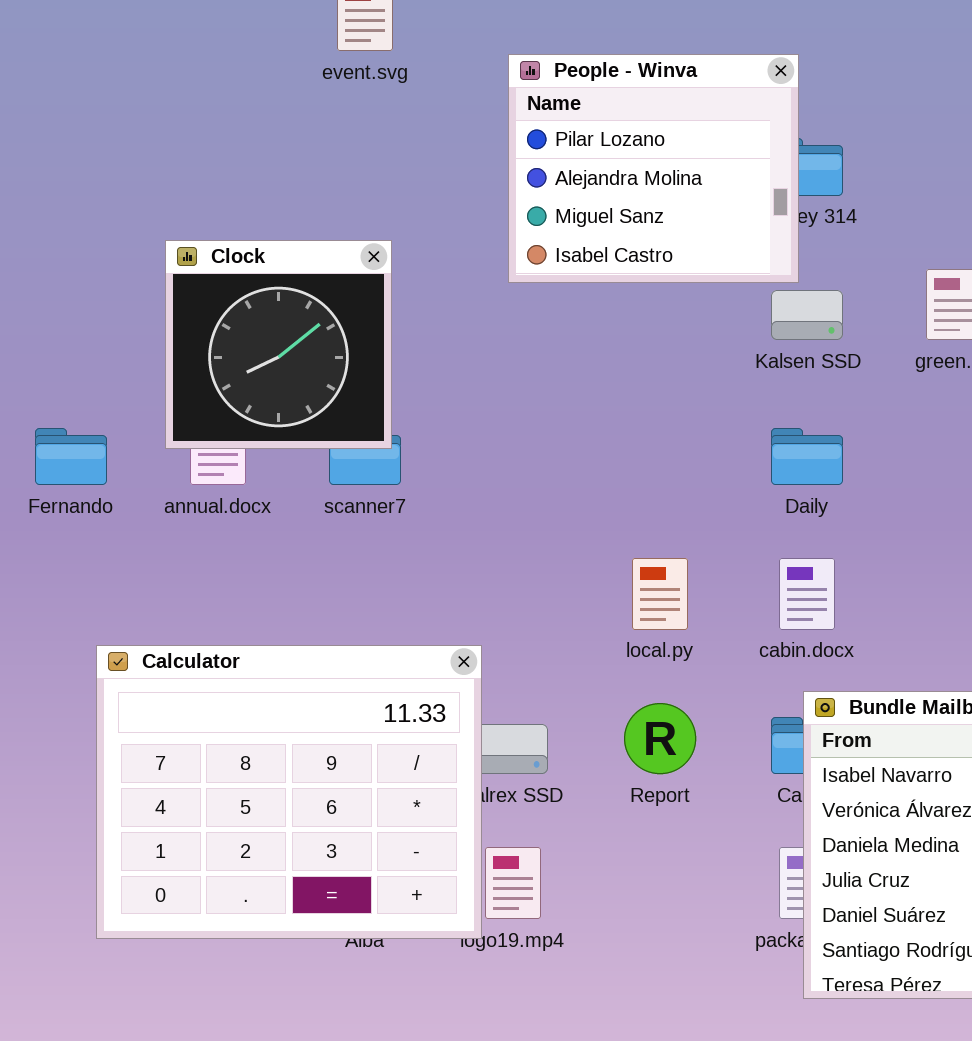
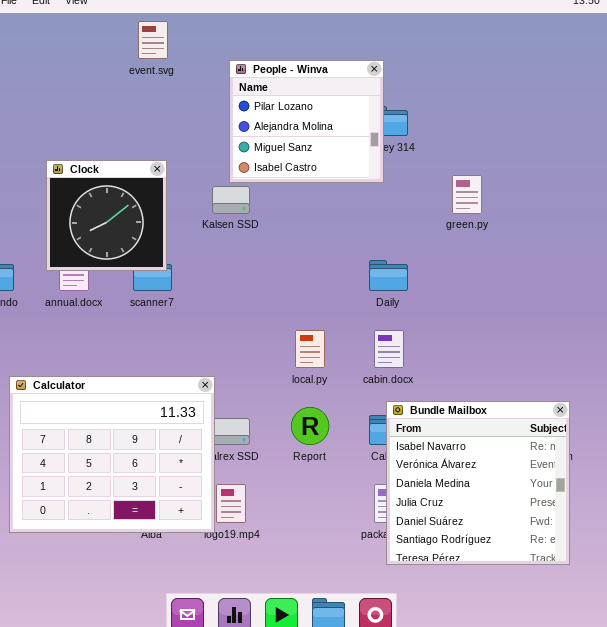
Kalsen SSD: [771,290,843,340] -> [212,186,250,214], moved

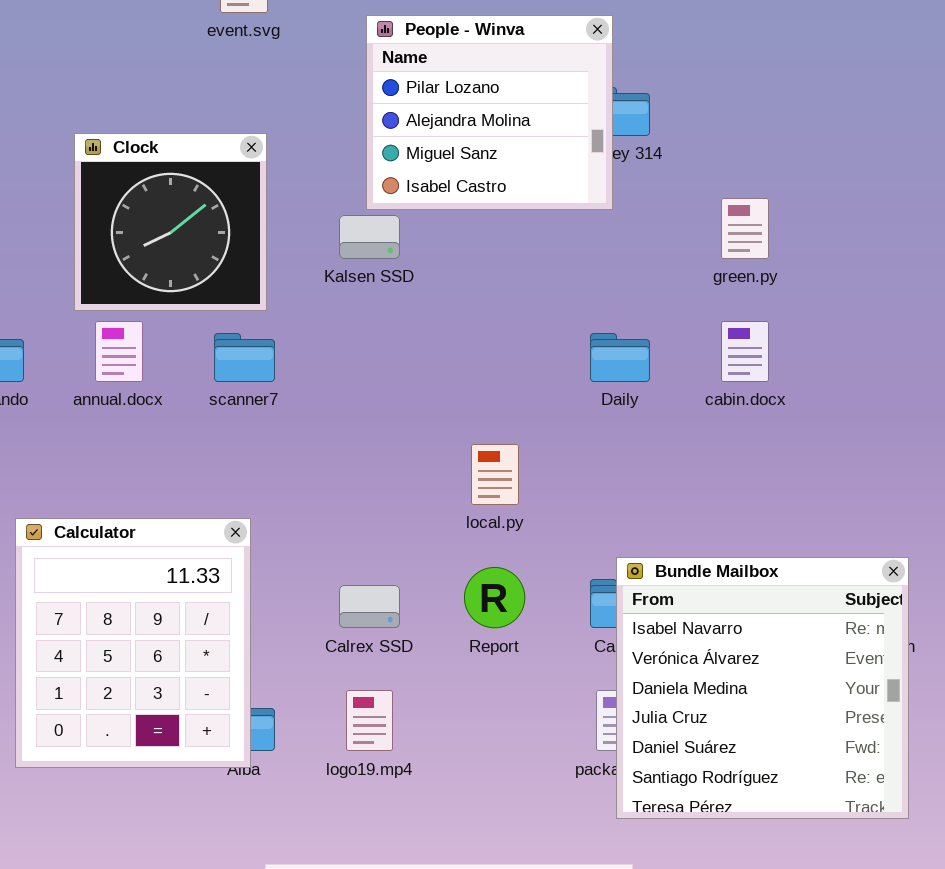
Clock: [46,160,167,271] -> [74,133,267,311], moved
cabin.docx: [374,330,404,368] -> [721,321,769,382], moved
Calculator: [9,376,215,533] -> [15,518,251,768], resized

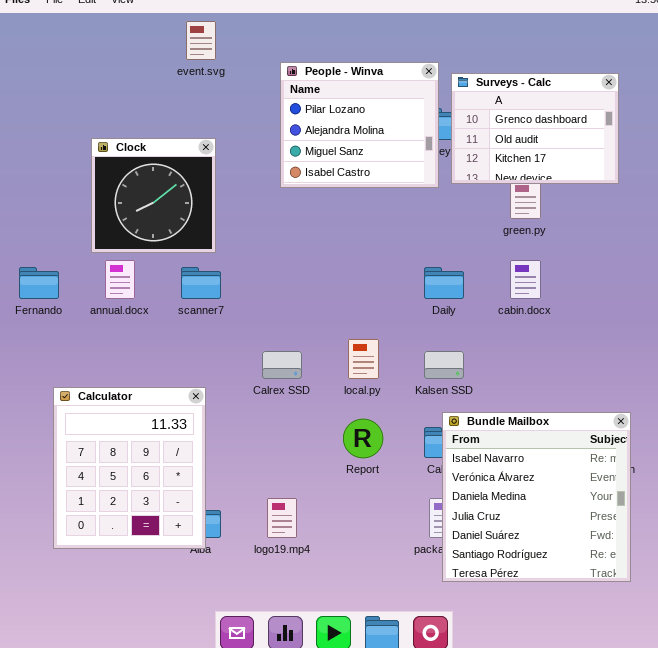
Surveys - Calc: none -> [451,73,619,184], opened
Kalsen SSD: [339,215,400,259] -> [424,351,464,379], moved
Calrex SSD: [339,585,400,628] -> [262,351,302,379], moved

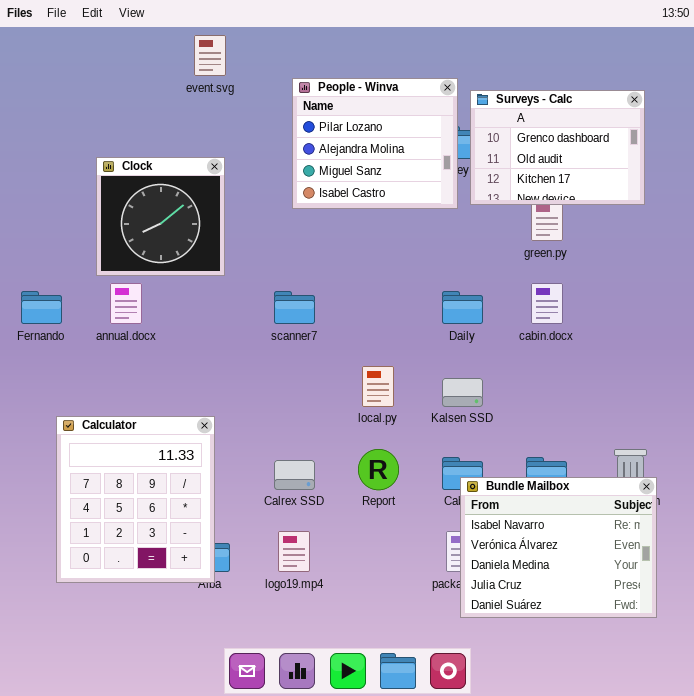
scanner7: [181,267,221,299] -> [274,291,315,324], moved
Calrex SSD: [262,351,302,379] -> [274,460,315,490], moved
Bundle Mailbox: [442,412,631,582] -> [460,477,657,618], resized

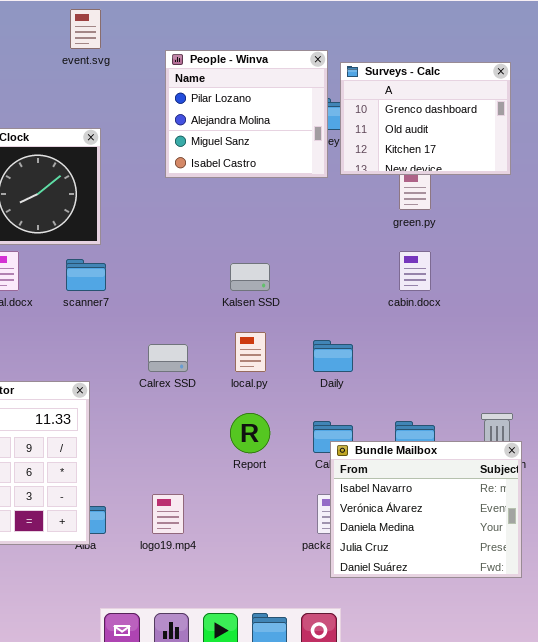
scanner7: [274,291,315,324] -> [66,259,106,291], moved
Daily: [442,291,483,324] -> [313,340,353,372], moved
Kalsen SSD: [442,378,483,407] -> [230,263,270,291], moved
Calrex SSD: [274,460,315,490] -> [148,344,188,372], moved

